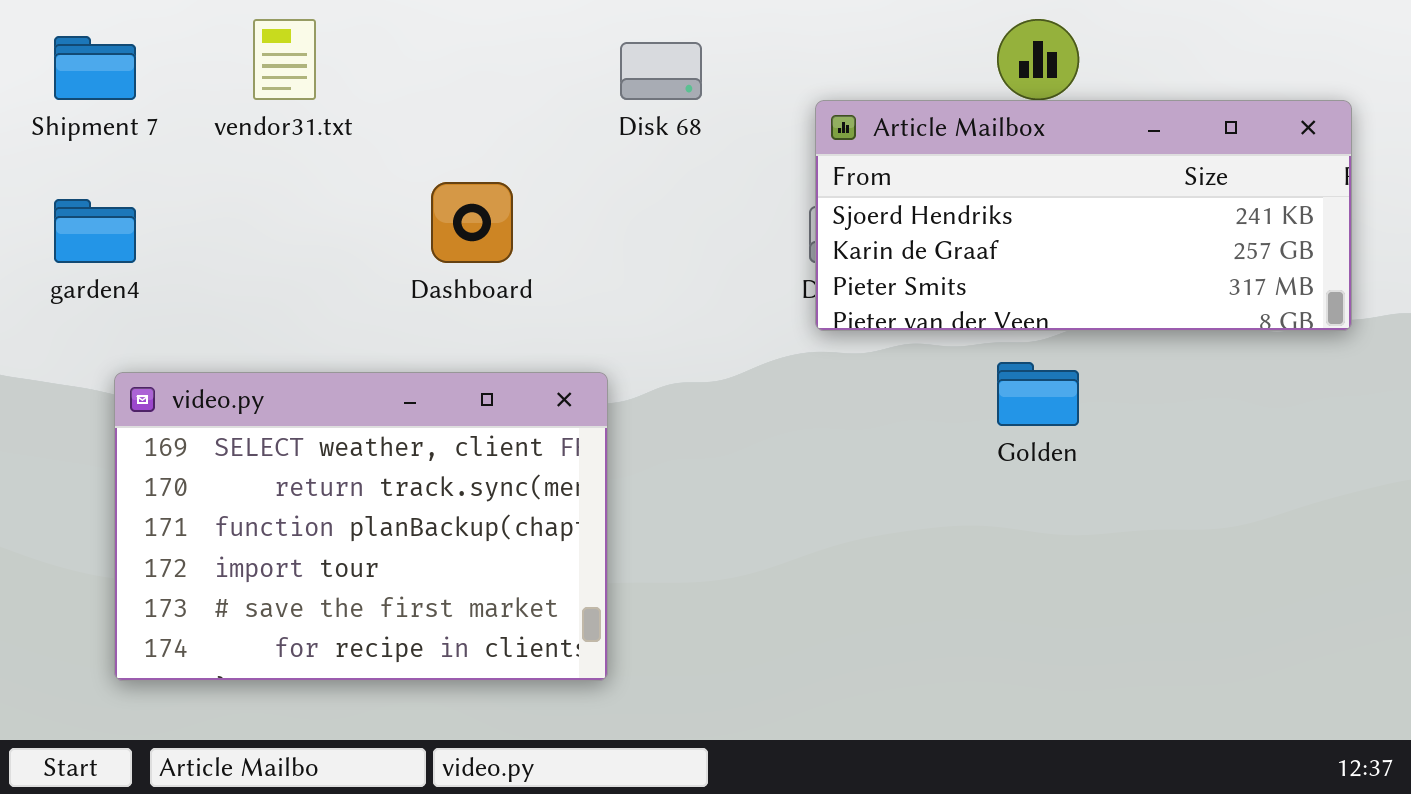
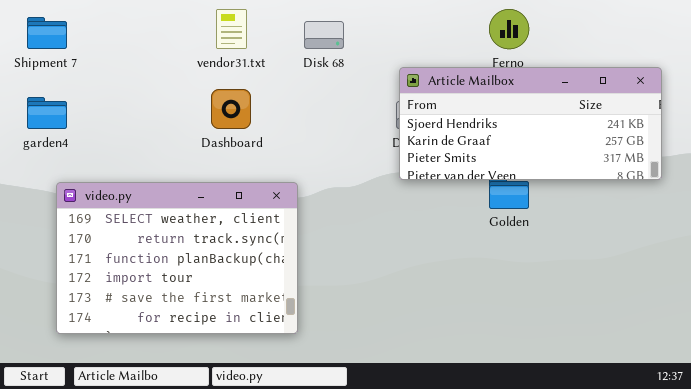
vendor31.txt: [253,19,316,100] -> [216,9,247,49], moved
Article Mailbox: [815,100,1352,331] -> [399,67,662,180], moved

